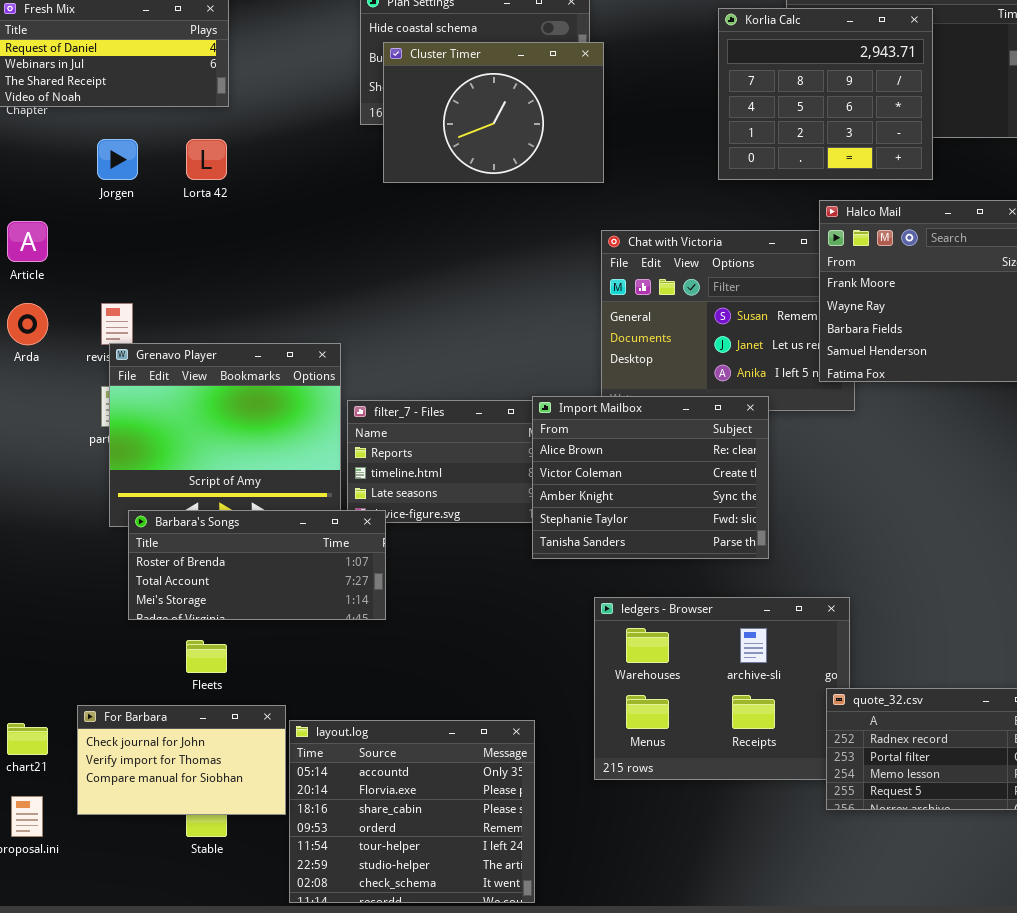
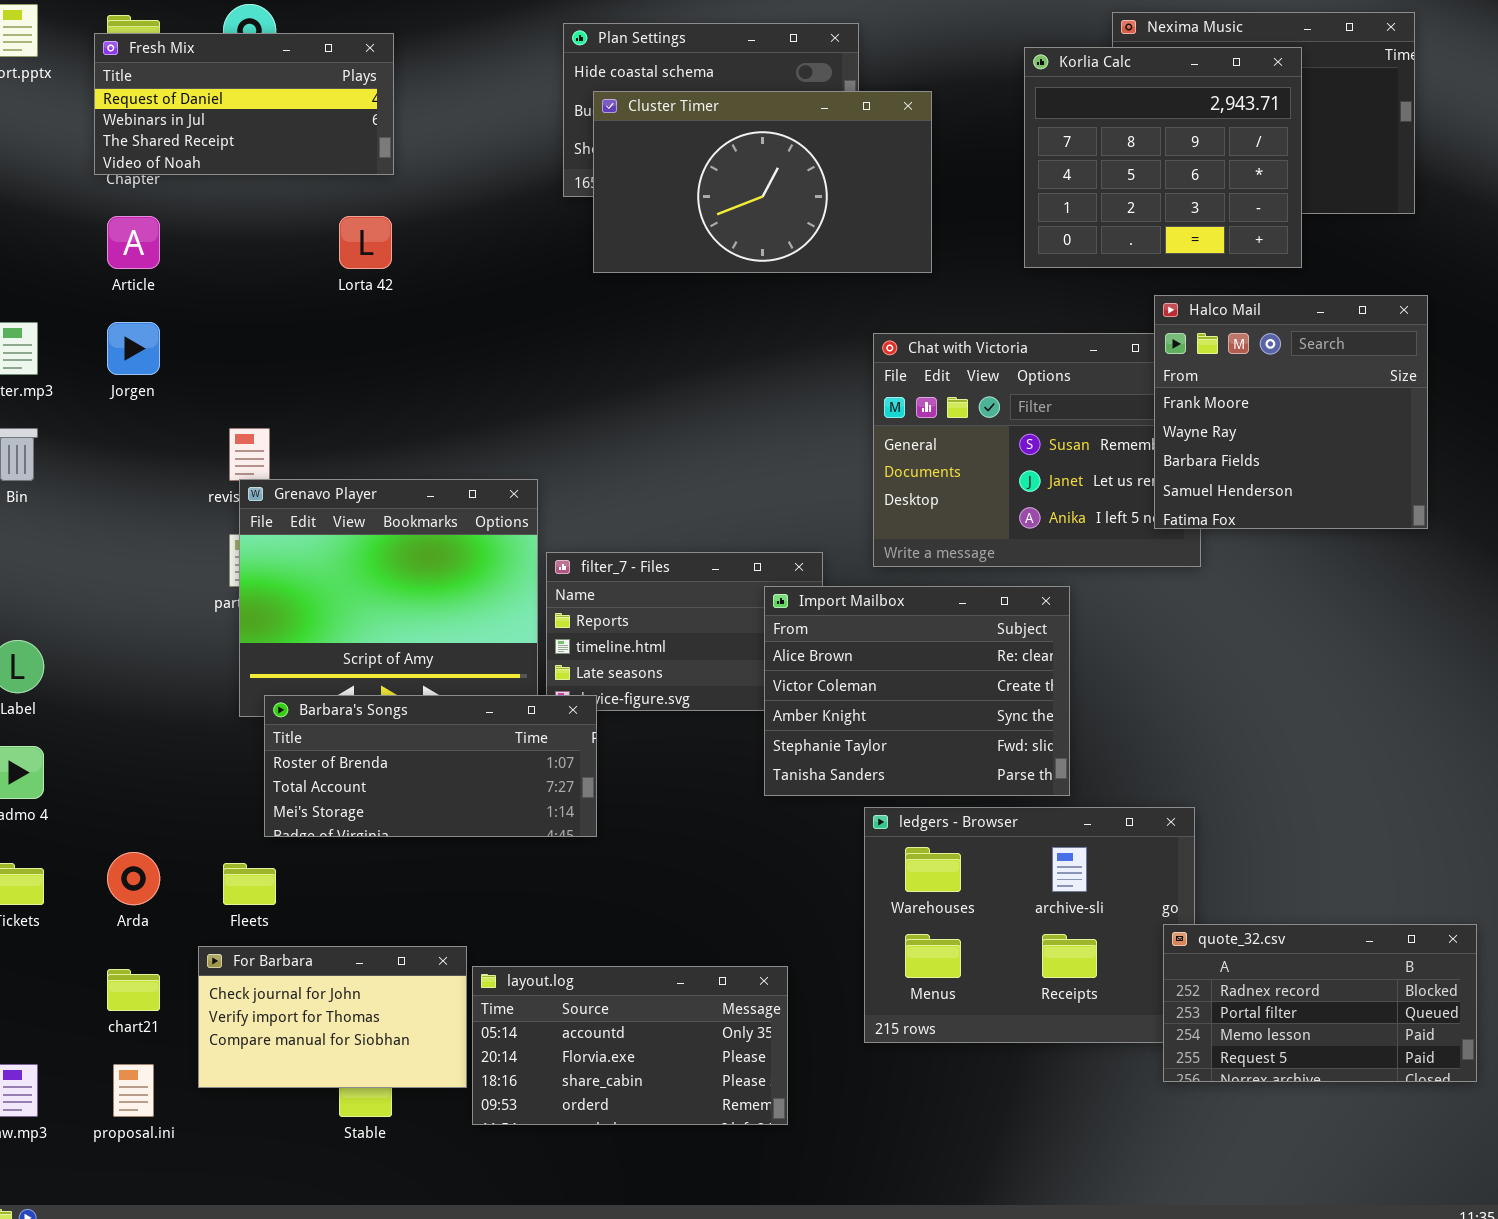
Cluster Timer: [383,42,604,183] -> [593,91,932,273], resized
Jorgen: [97,139,138,180] -> [107,322,160,375], moved
Article: [7,221,48,262] -> [107,216,160,269], moved
Arda: [7,303,48,345] -> [107,852,160,905], moved
Import Mailbox: [532,396,769,559] -> [764,586,1070,796], moved
Fleets: [186,640,227,673] -> [223,863,276,905], moved
layout.log: [289,720,535,903] -> [472,966,788,1125], resized

